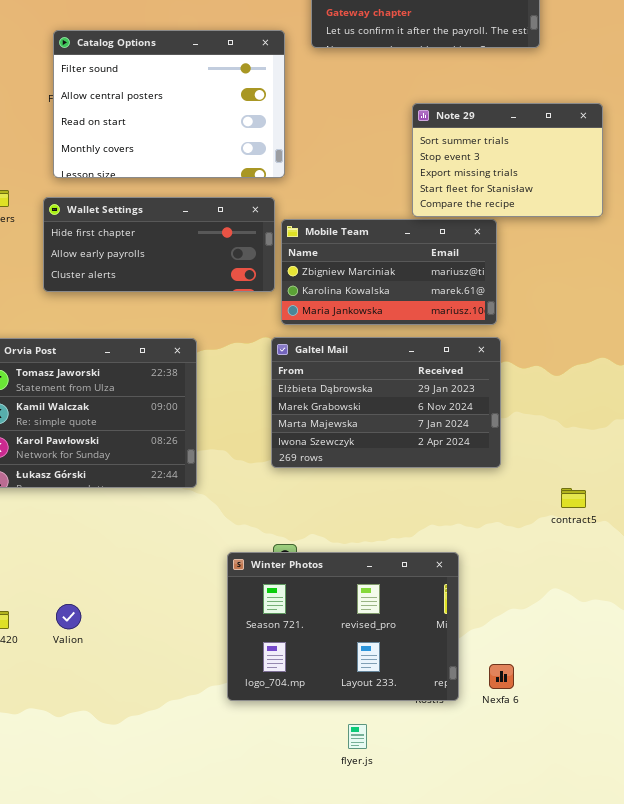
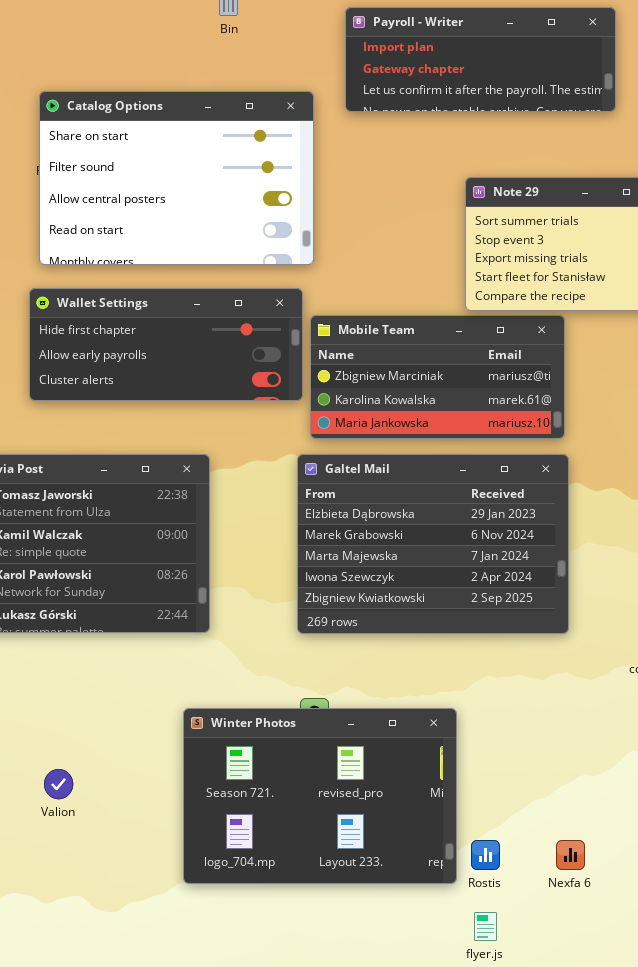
Catalog Options: [53,30,285,178] -> [39,91,314,265], scrolled up 1 row
Galtel Mail: [271,337,501,468] -> [297,454,569,634], resized
Winter Photos: [227,552,459,701] -> [183,708,457,884], moved
flyer.js: [348,724,367,749] -> [474,912,497,941], moved

